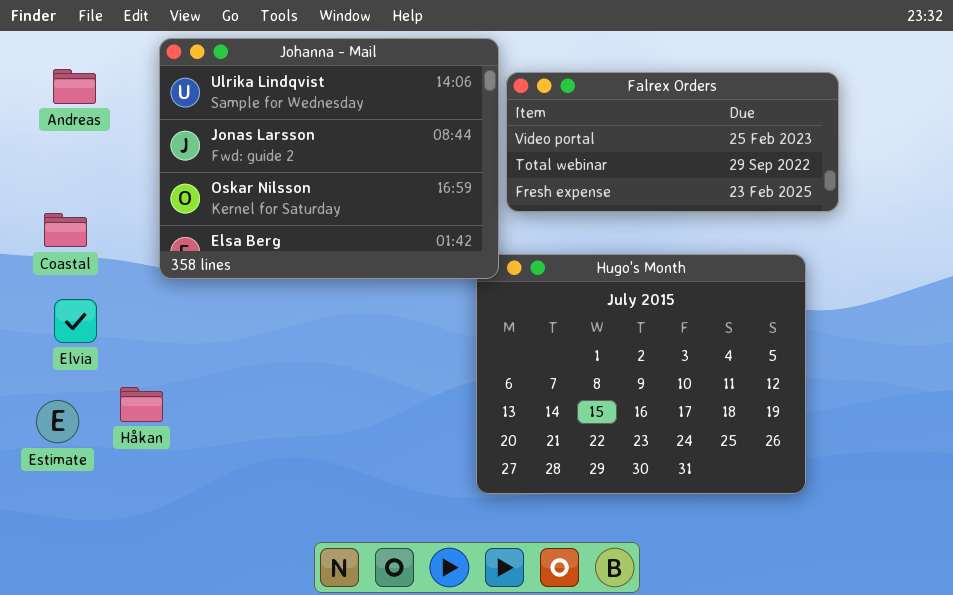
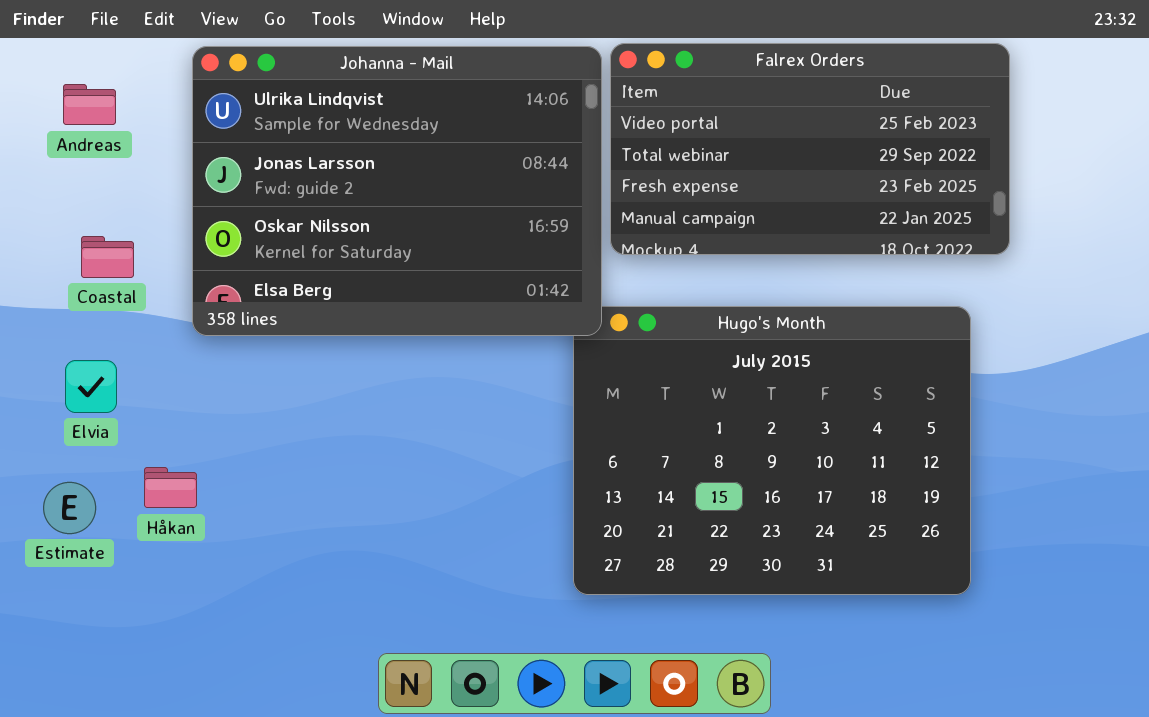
Falrex Orders: [506,72,839,212] -> [610,43,1010,255], resized
Coastal: [44,213,87,247] -> [81,236,134,278], moved

